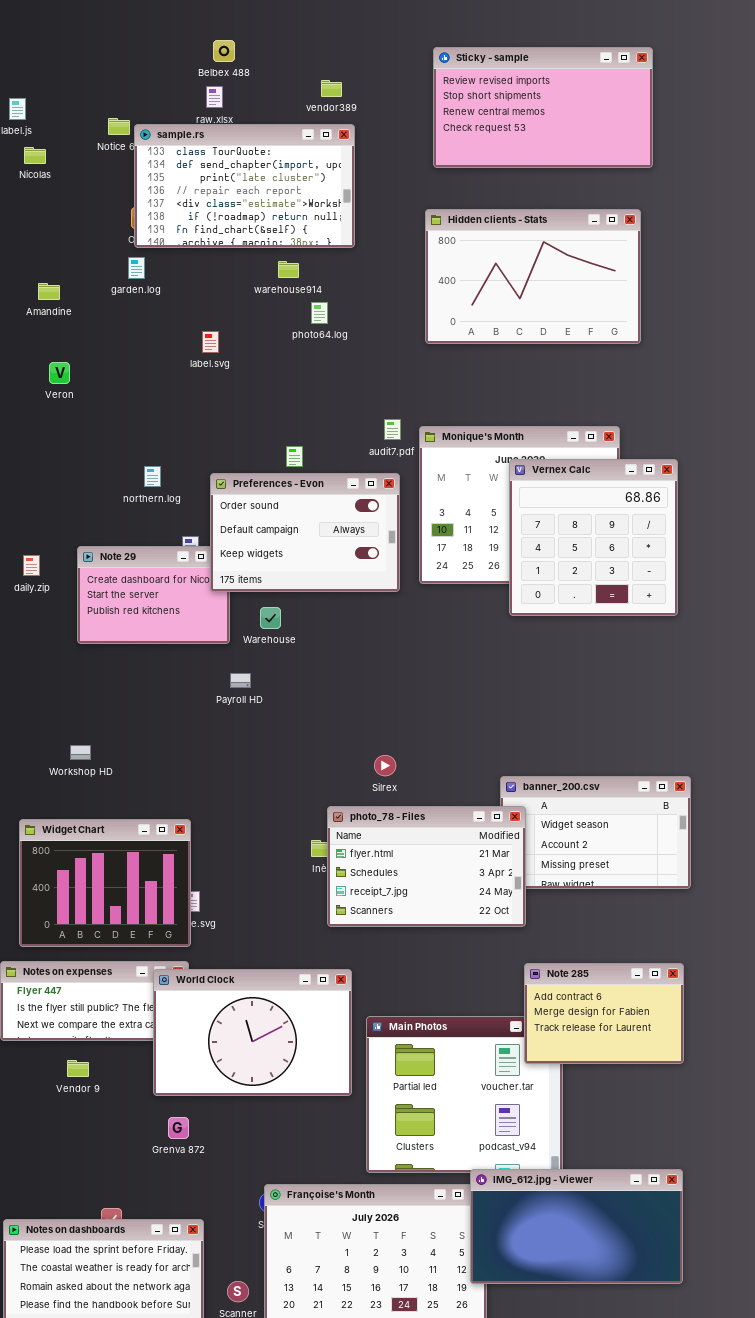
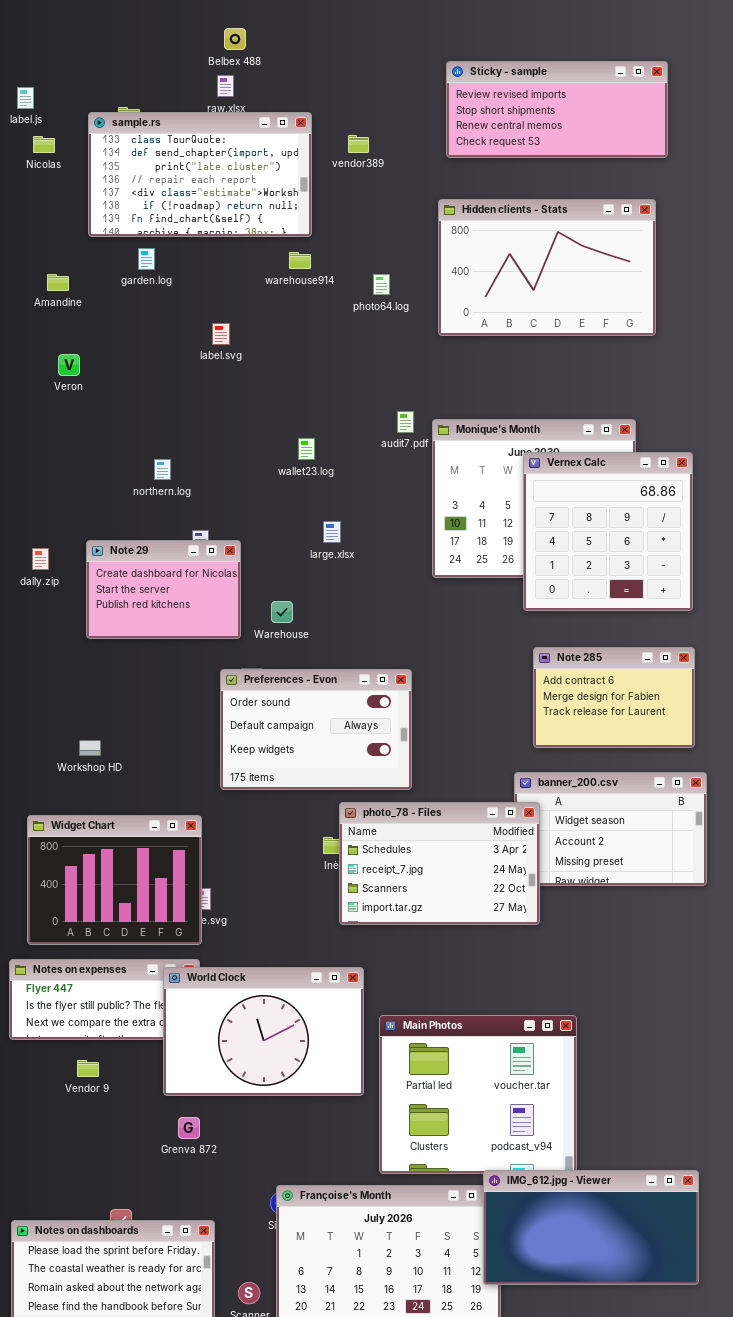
Sticky - sample: [433,47,653,168] -> [446,61,668,158], resized
vendor389: [321,80,342,97] -> [348,135,369,153], moved
sample.rs: [134,124,355,248] -> [88,112,312,237], moved
photo64.log: [311,302,328,324] -> [373,274,390,295], moved
Preferences - Evon: [210,473,400,592] -> [220,669,412,790], moved
photo_78 - Files: [327,806,526,927] -> [339,802,540,925], scrolled down 1 row
Note 285: [524,963,684,1064] -> [533,647,695,748], moved

